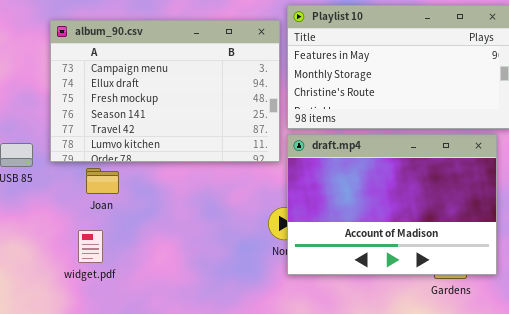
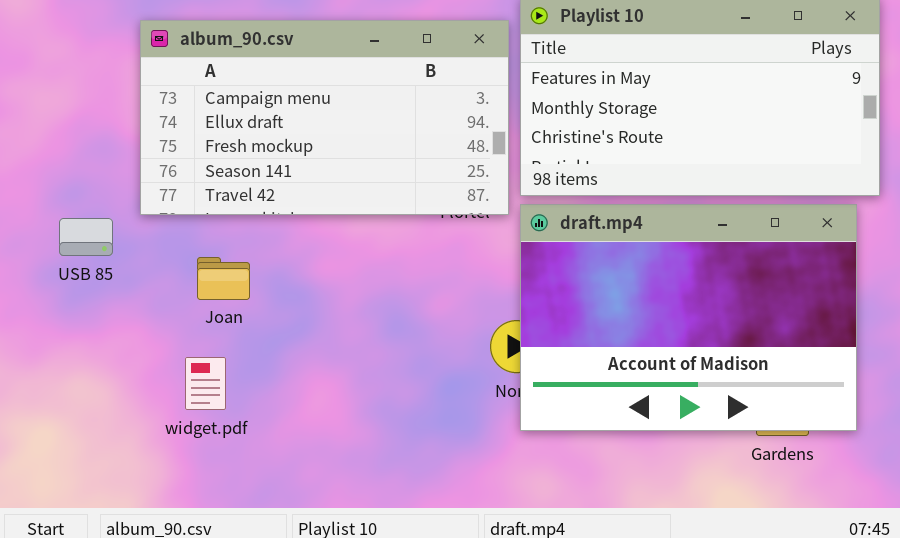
album_90.csv: [50,20,280,162] -> [140,20,509,215], resized

